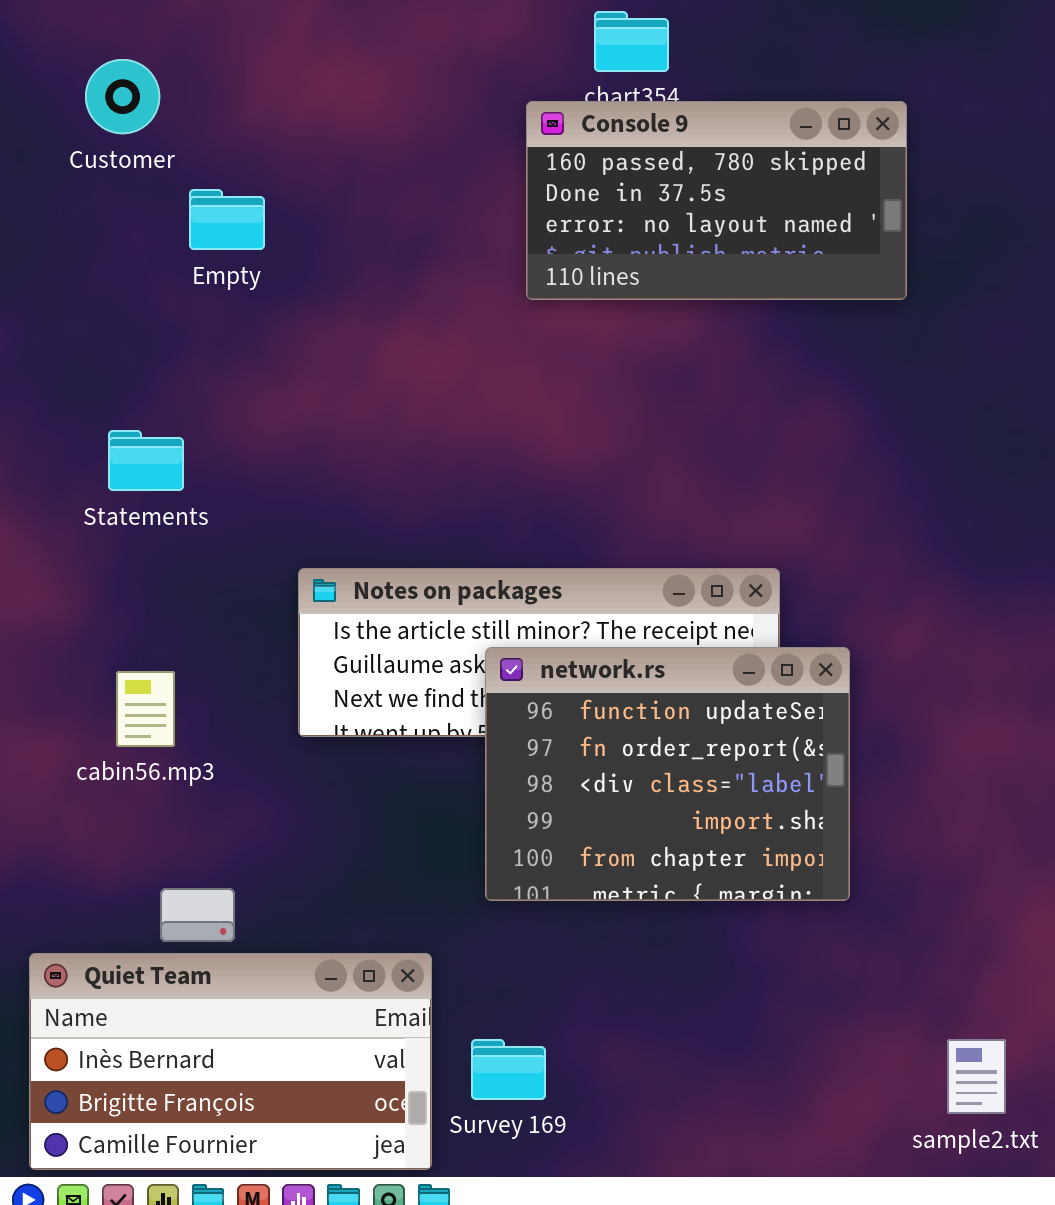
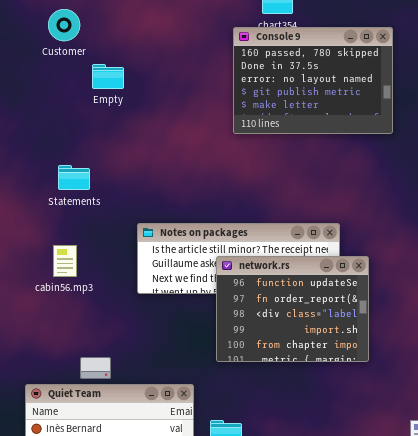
Console 9: [526,101,907,300] -> [233,27,393,134], resized
cabin56.mp3: [116,671,175,747] -> [53,245,77,277], moved

